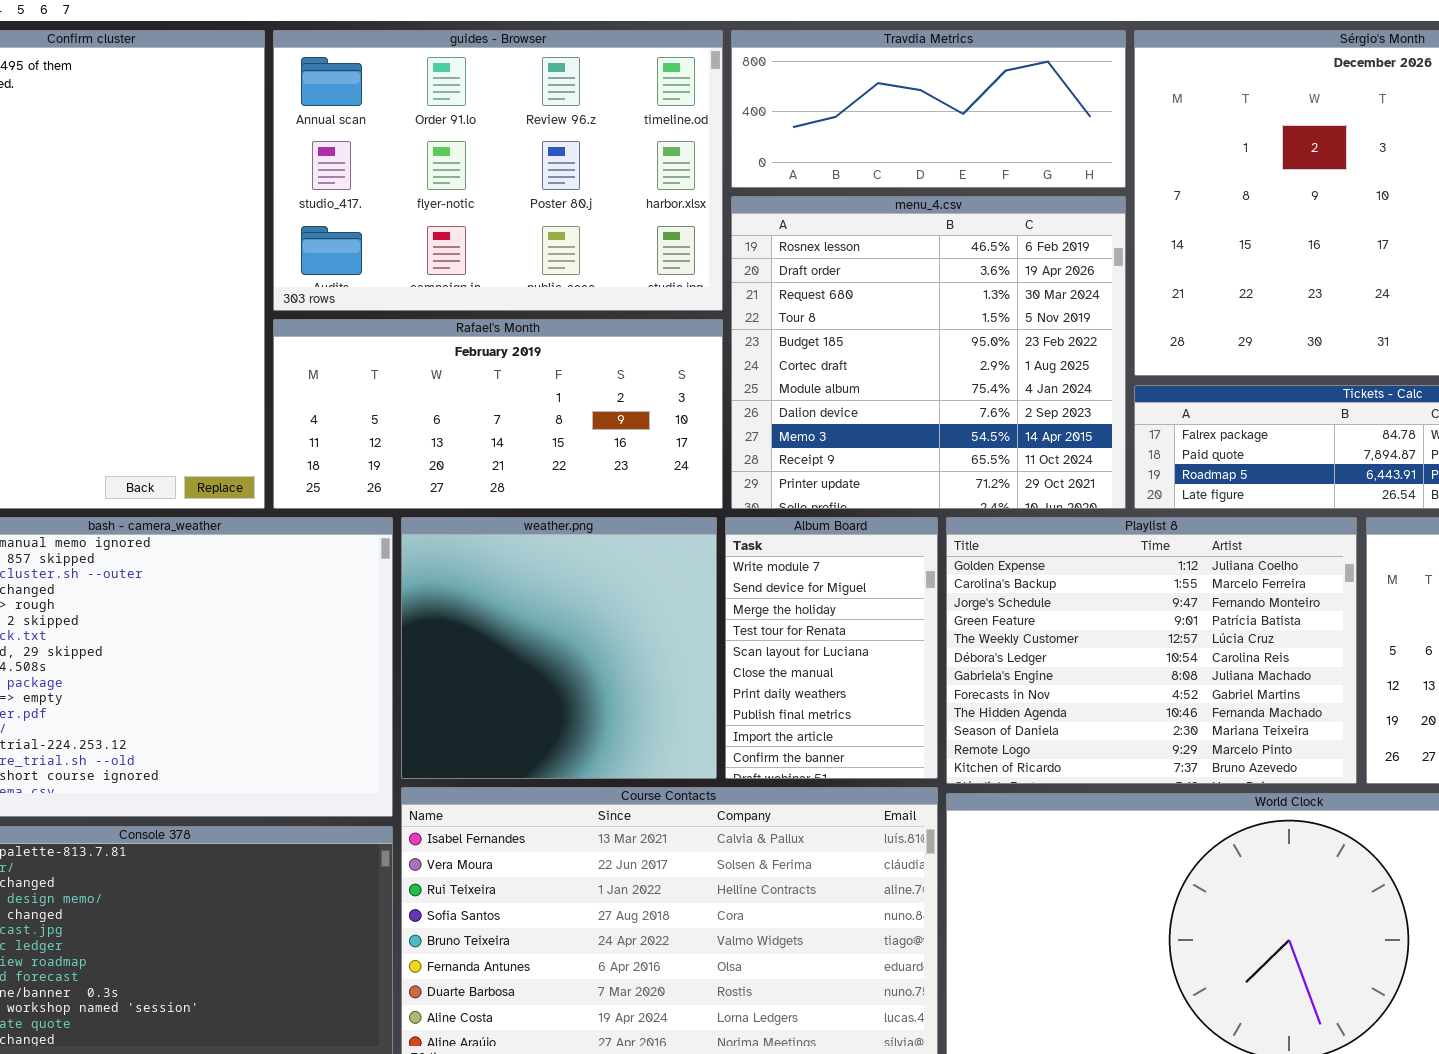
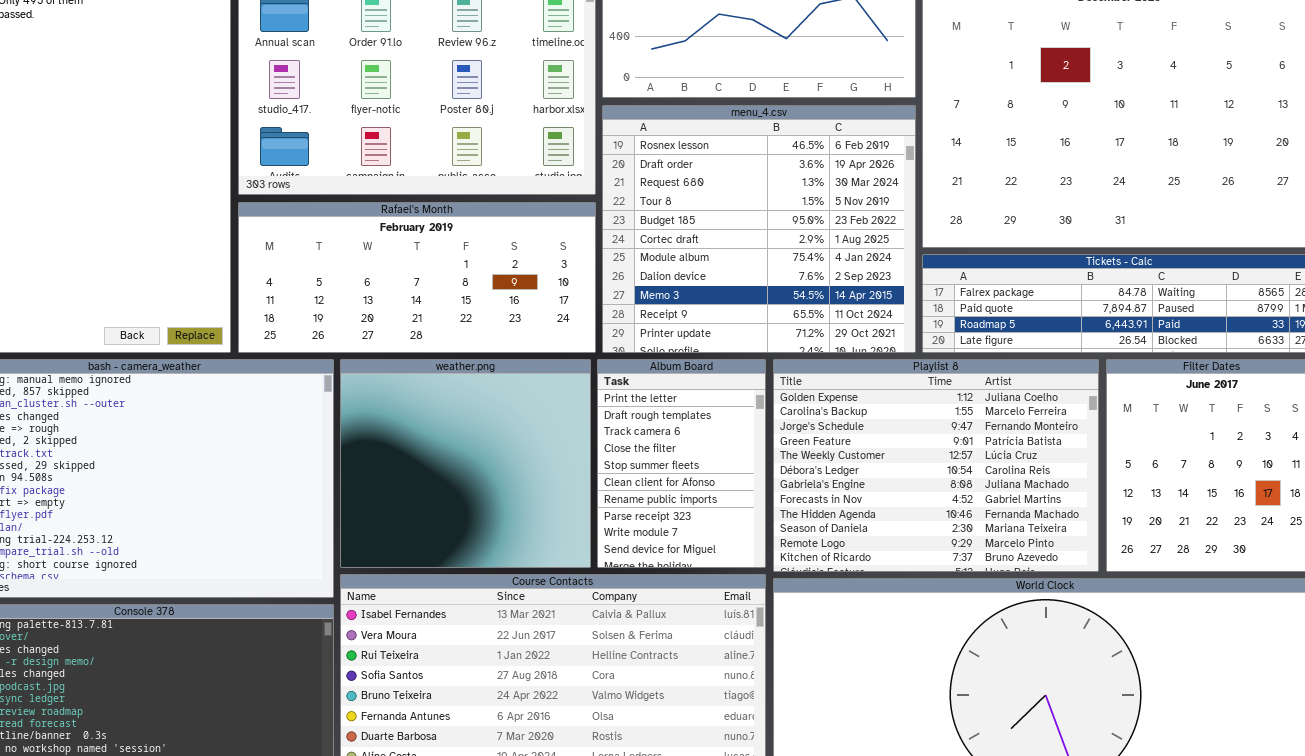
Album Board: [725,517,938,779] -> [597,359,766,568], scrolled up 8 rows

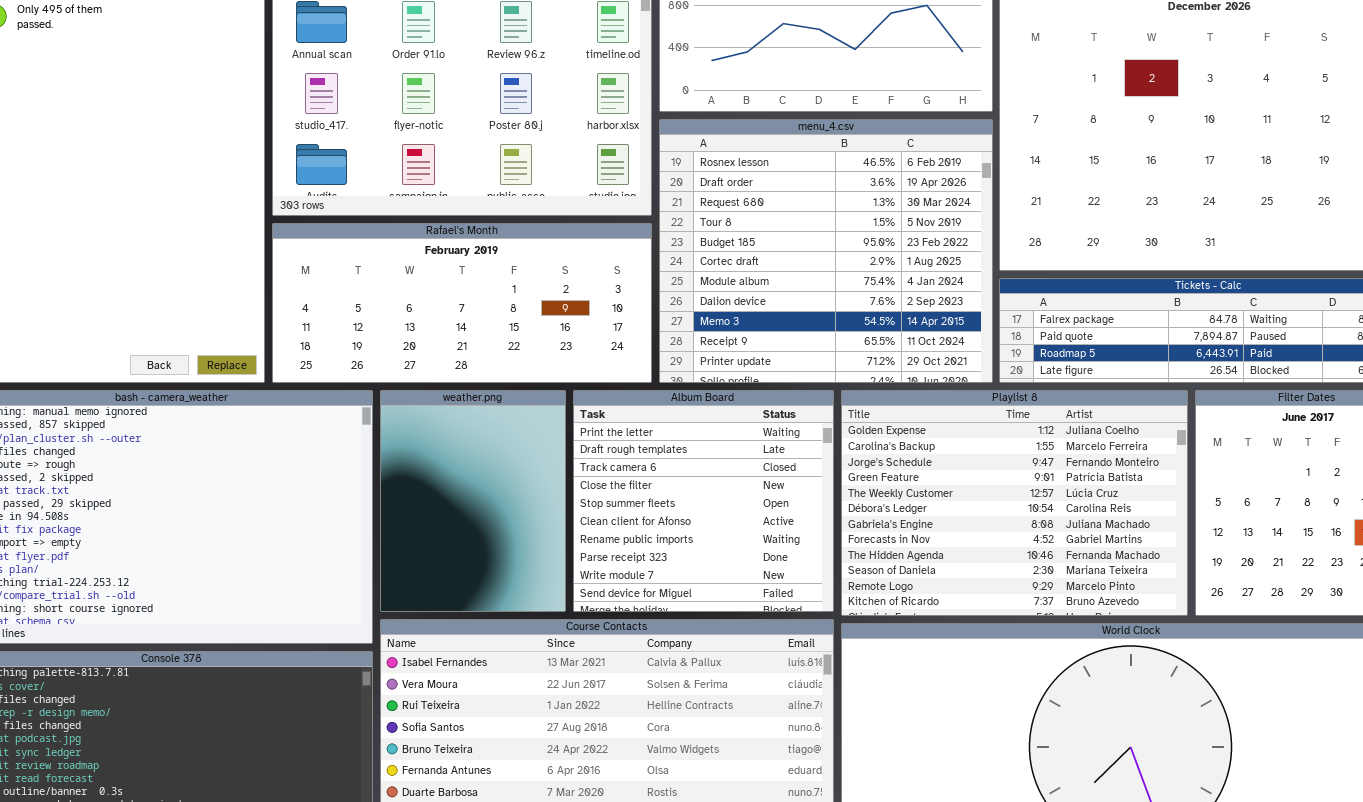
weather.png: [340,359,591,568] -> [380,390,566,612], resized
Album Board: [597,359,766,568] -> [573,390,834,612], resized

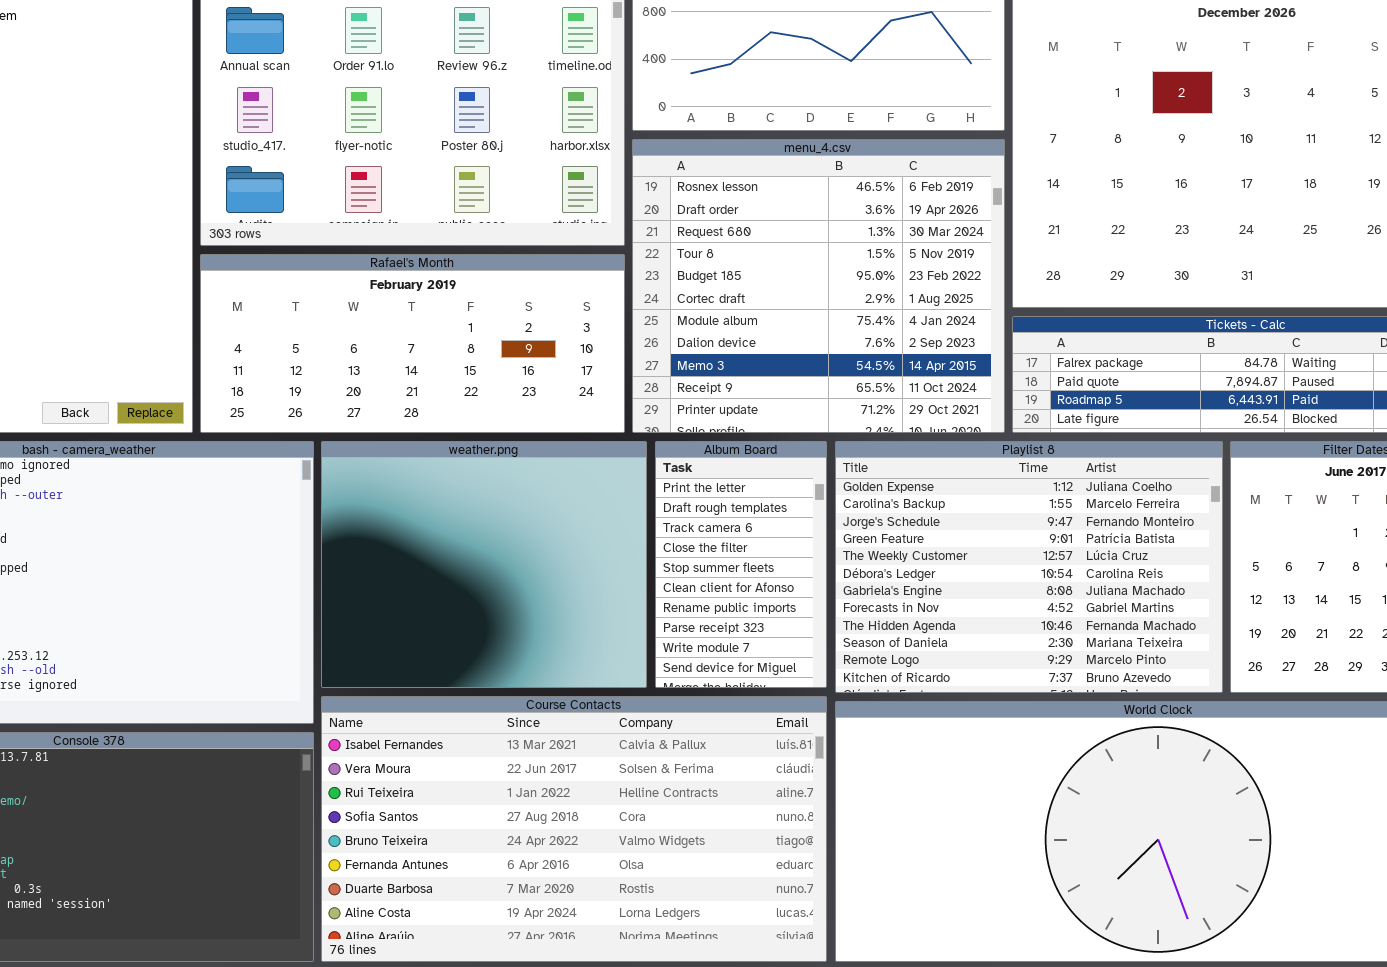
weather.png: [380,390,566,612] -> [321,441,647,688], resized
Album Board: [573,390,834,612] -> [655,441,827,688], resized

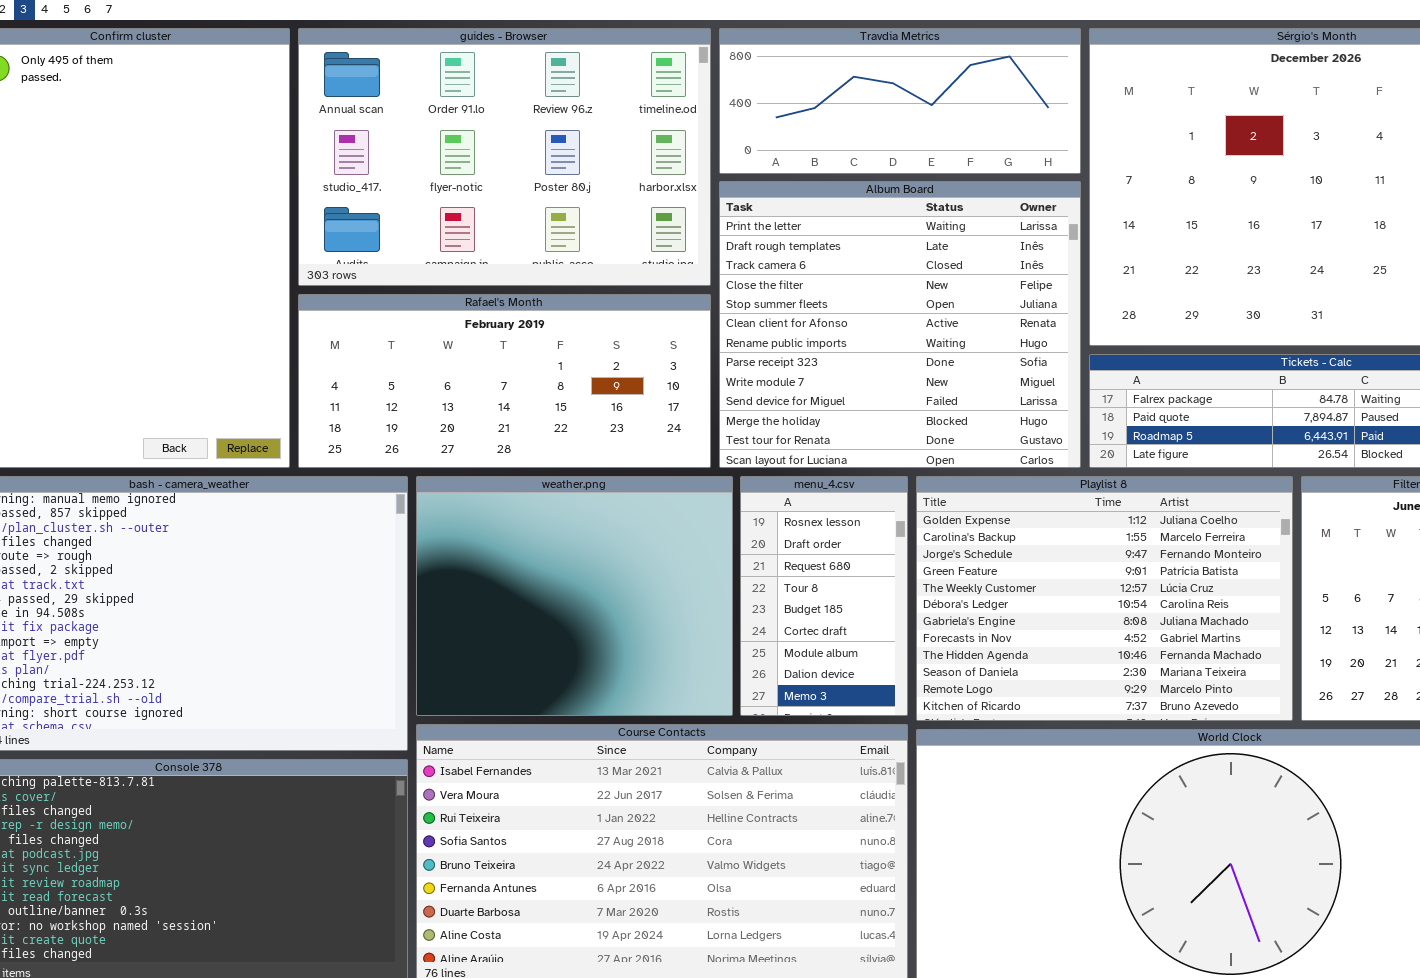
menu_4.csv: [632,139,1005,433] -> [740,476,908,716], moved, resized
Album Board: [655,441,827,688] -> [719,181,1081,468], moved, resized

